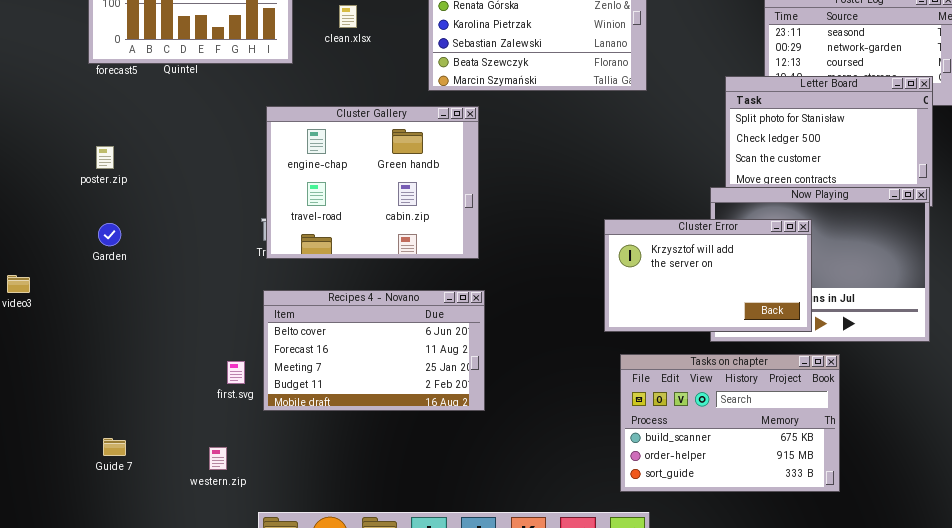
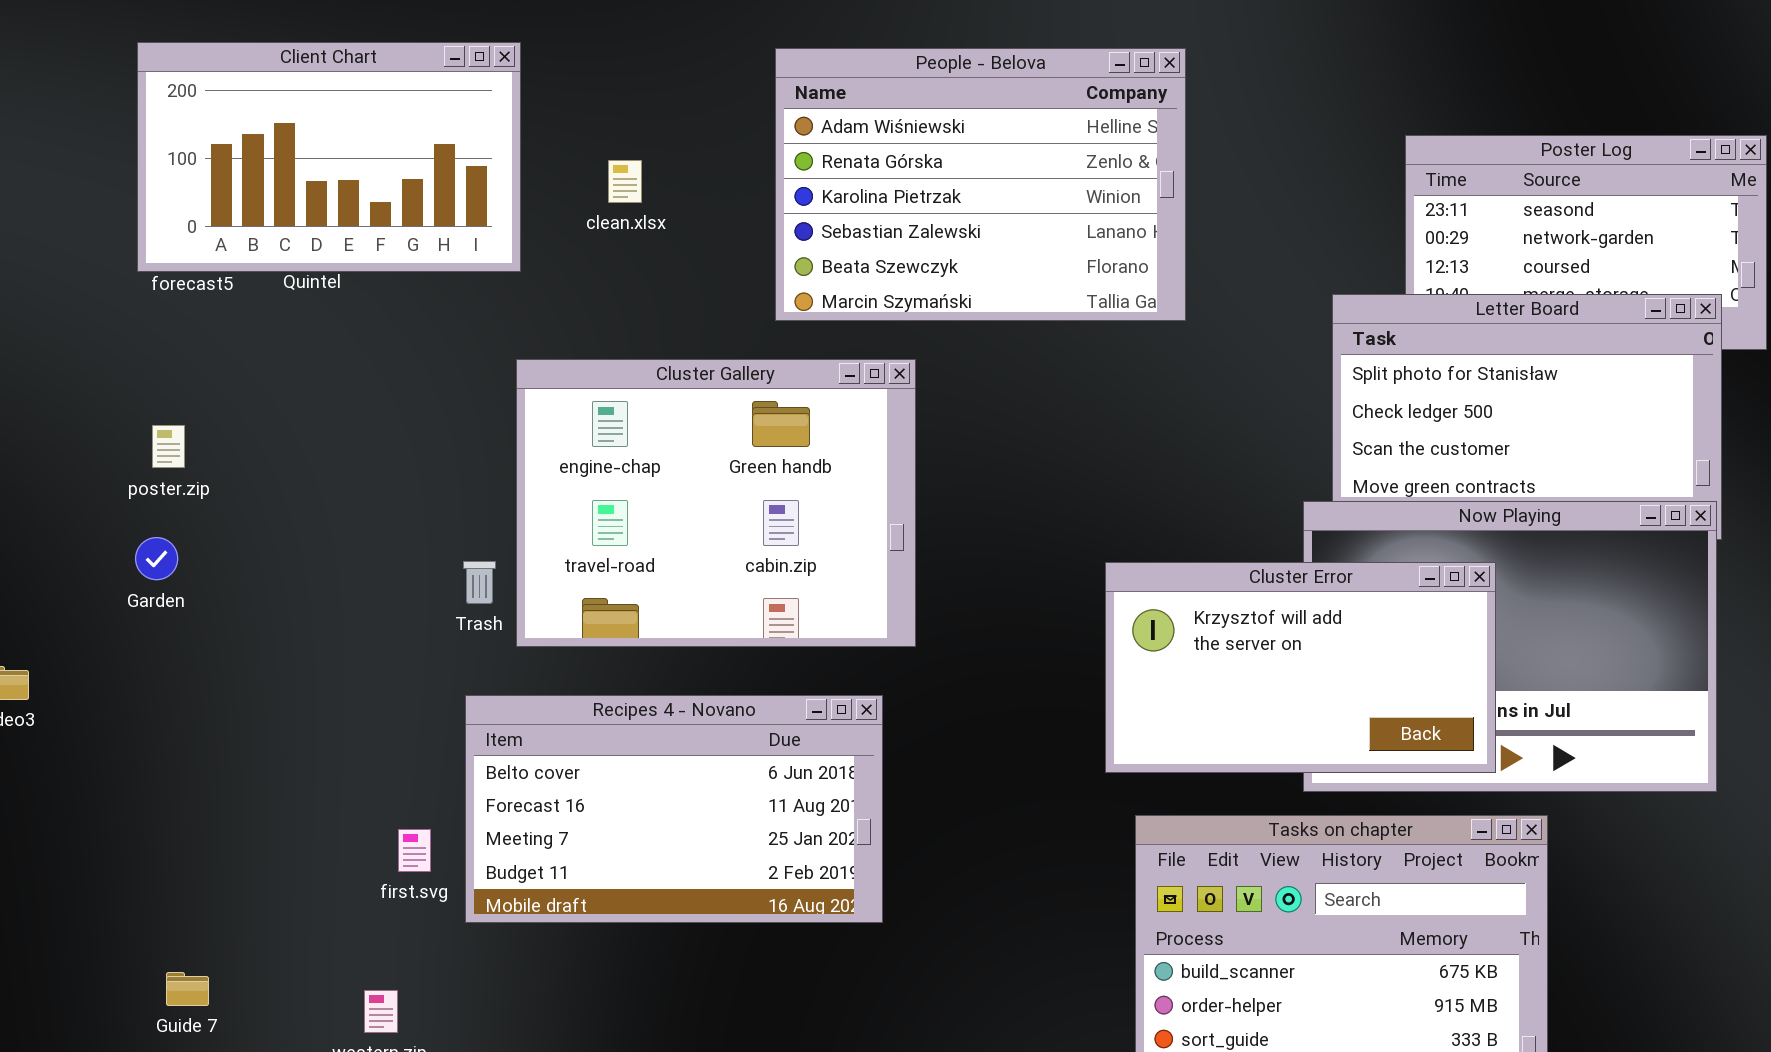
Cluster Gallery: [266,106,479,259] -> [516,359,916,647], moved
Garden: [98,223,121,246] -> [135,537,178,580], moved

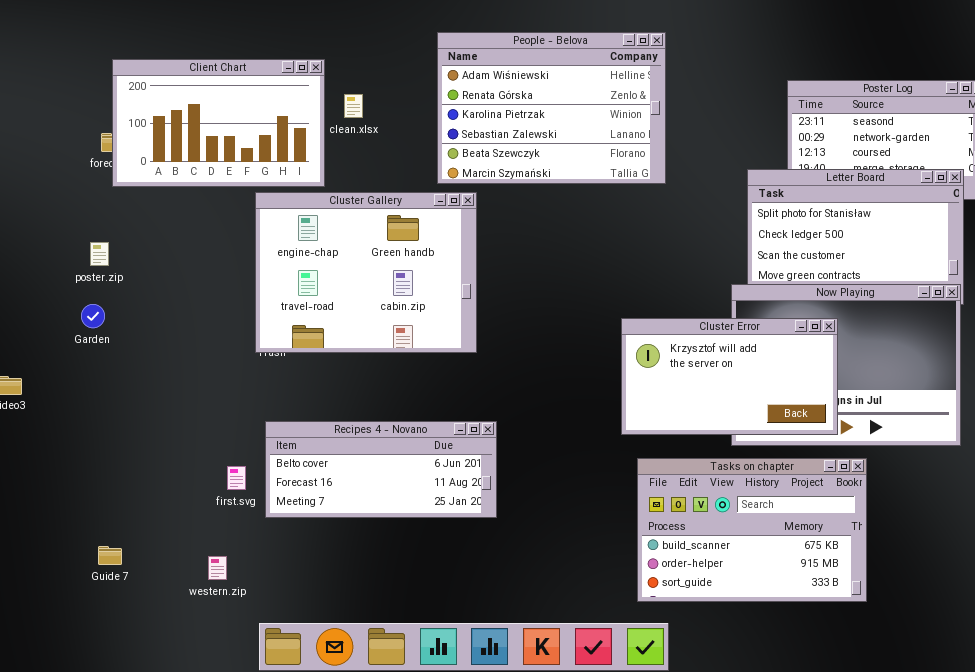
Client Chart: [137,42,521,272] -> [112,59,325,187], moved
Cluster Gallery: [516,359,916,647] -> [255,192,477,353], moved
Recipes 4 - Novano: [465,695,883,923] -> [265,421,497,518], resized

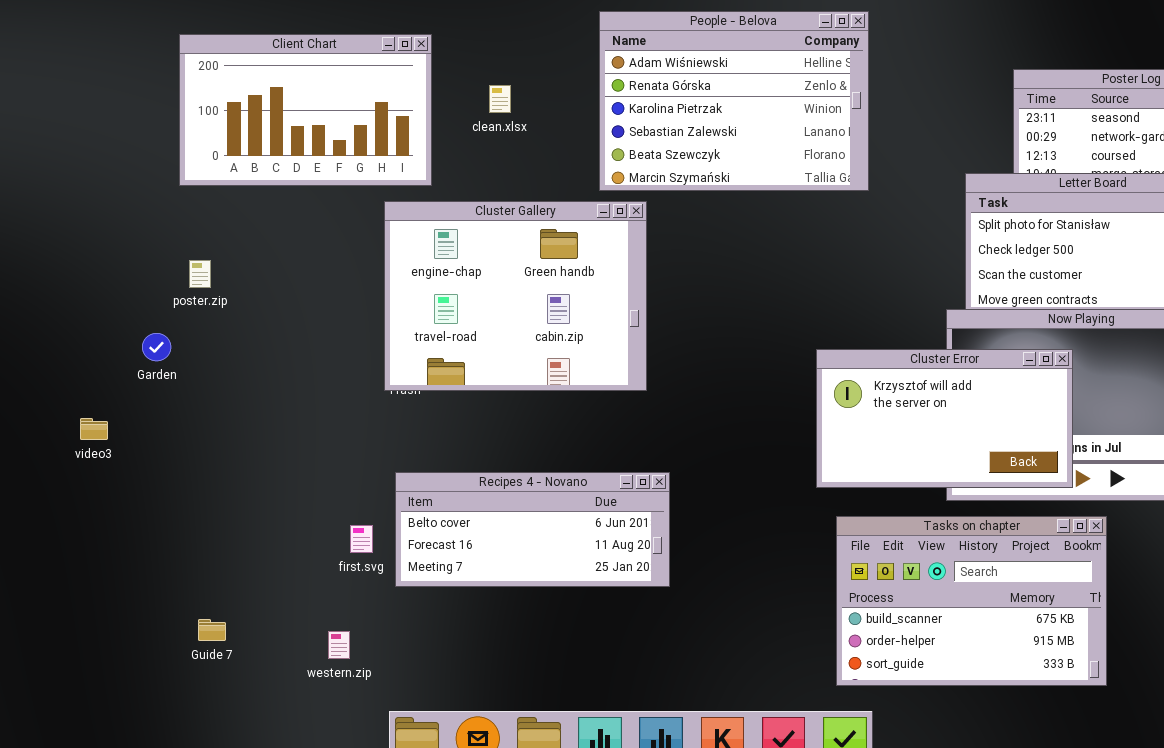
Client Chart: [112,59,325,187] -> [179,34,432,186], moved
Garden: [81,304,105,328] -> [142,333,171,361], moved

